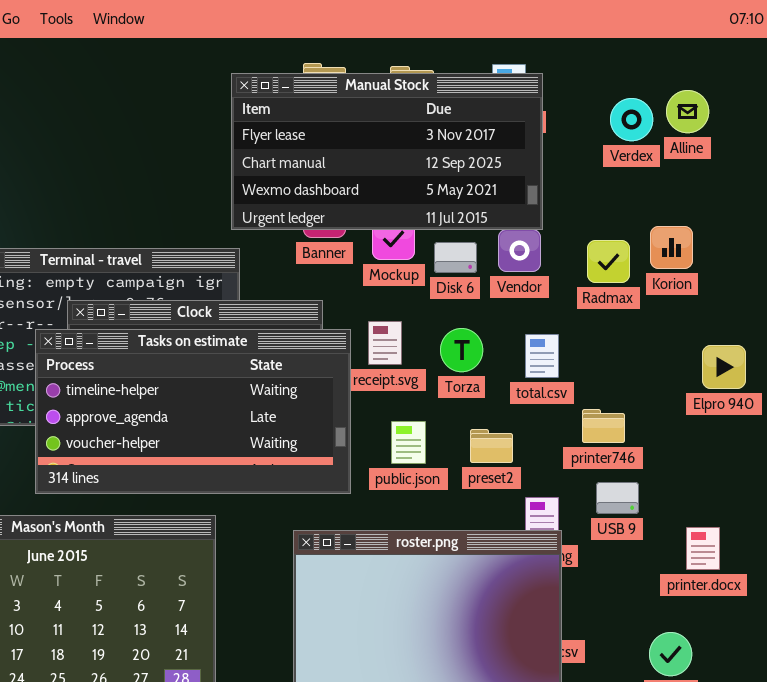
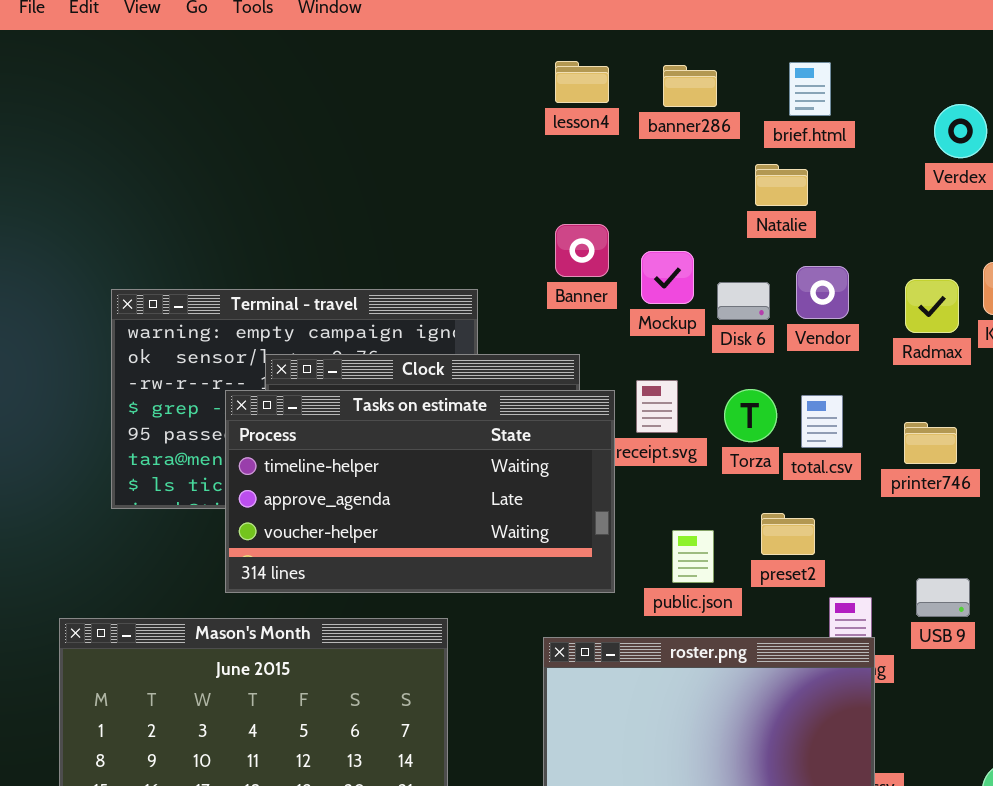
Manual Stock: [231,73,543,230] -> none, closed
total.csv: [525,334,559,378] -> [801,395,843,448], moved
printer746: [582,409,625,443] -> [904,422,957,464], moved
public.json: [391,421,426,464] -> [672,530,714,583], moved

